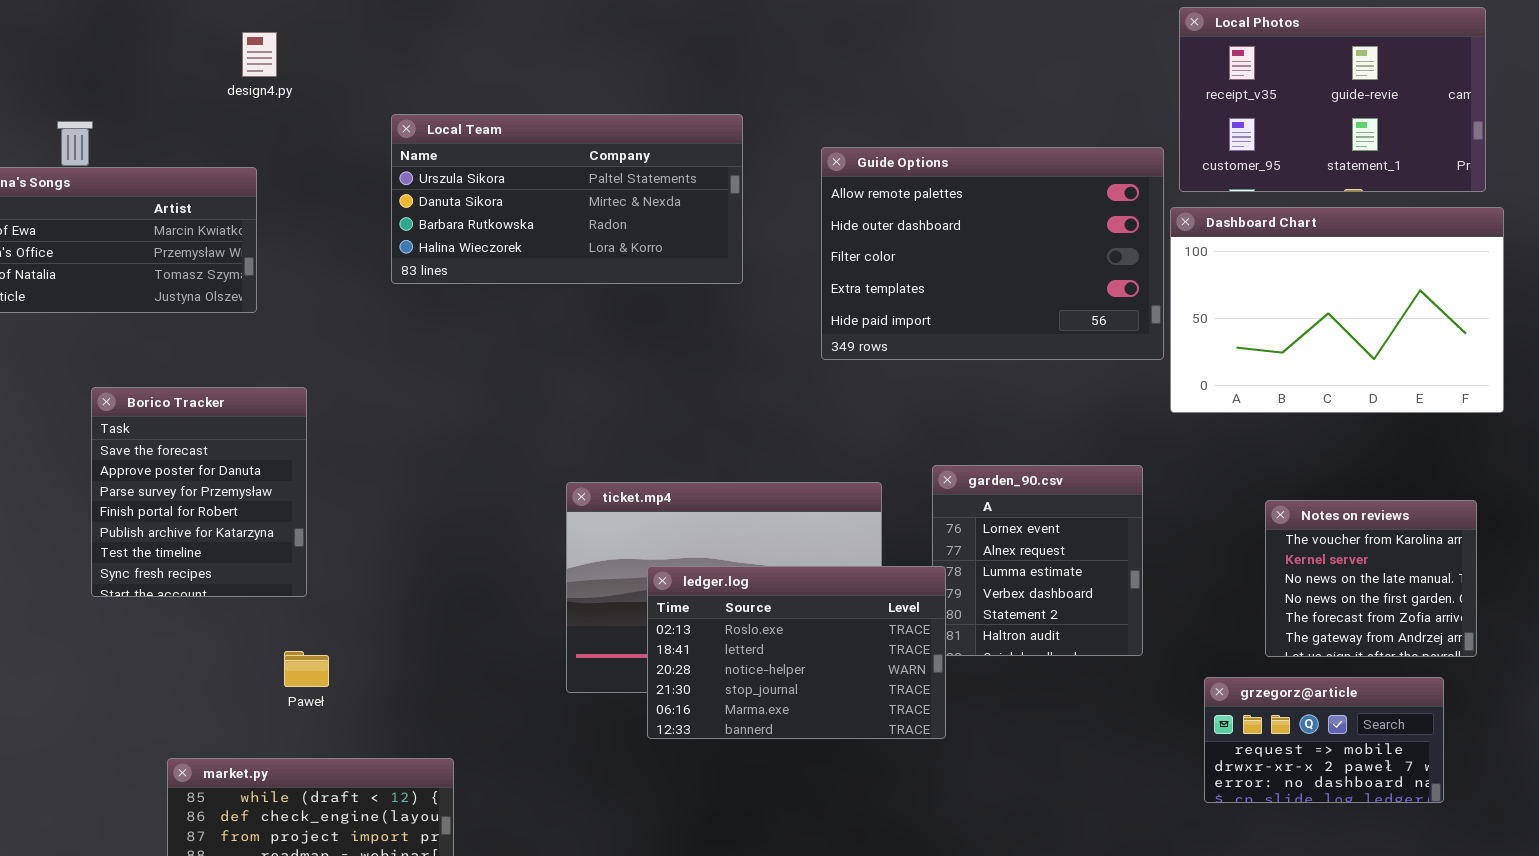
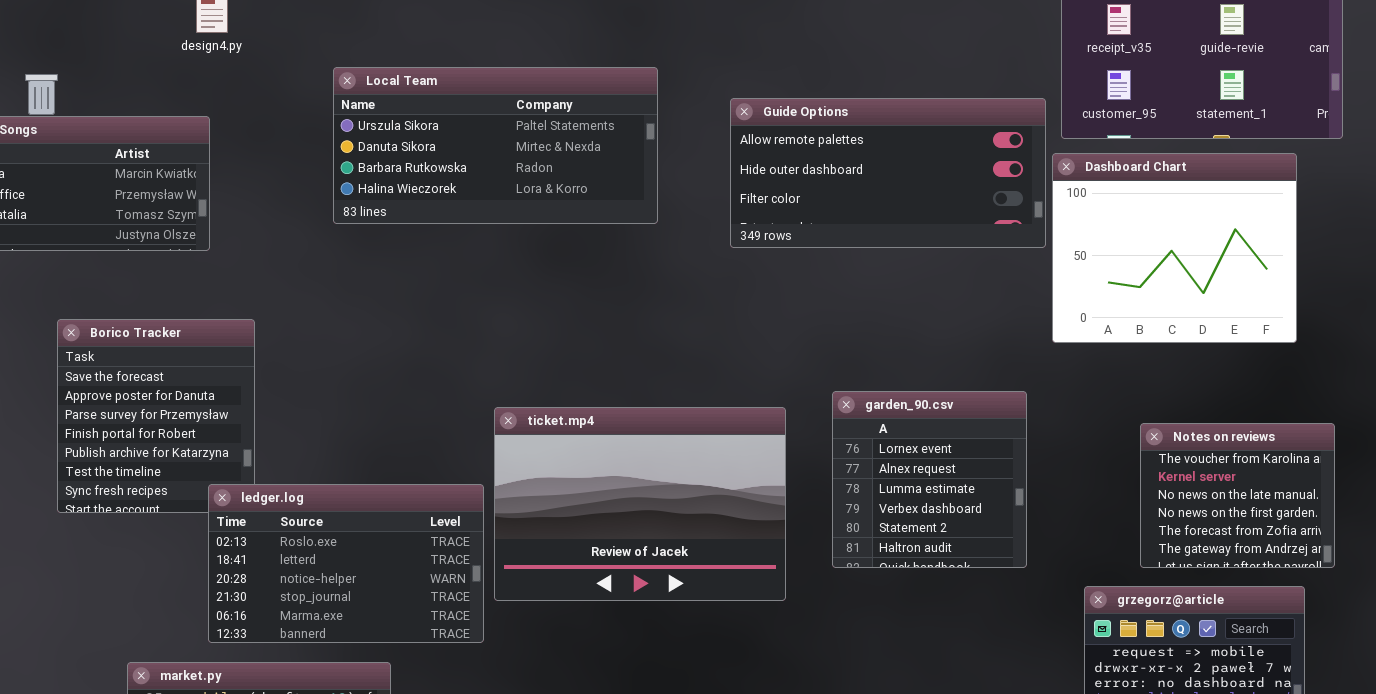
Guide Options: [821,147,1164,360] -> [730,98,1046,248], resized
Dashboard Chart: [1170,207,1504,413] -> [1052,153,1297,343], resized
ledger.log: [647,566,946,739] -> [208,484,484,643], moved

